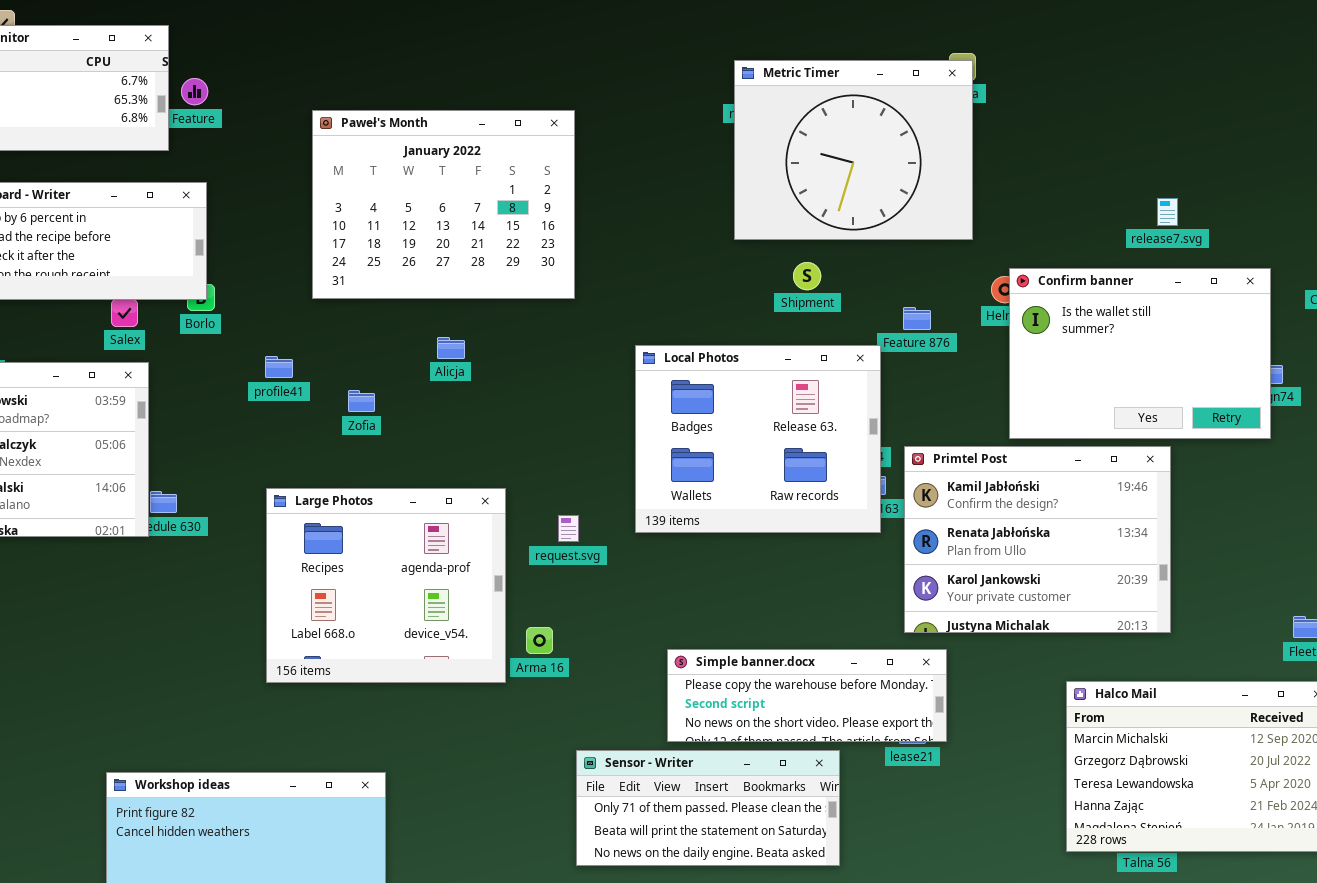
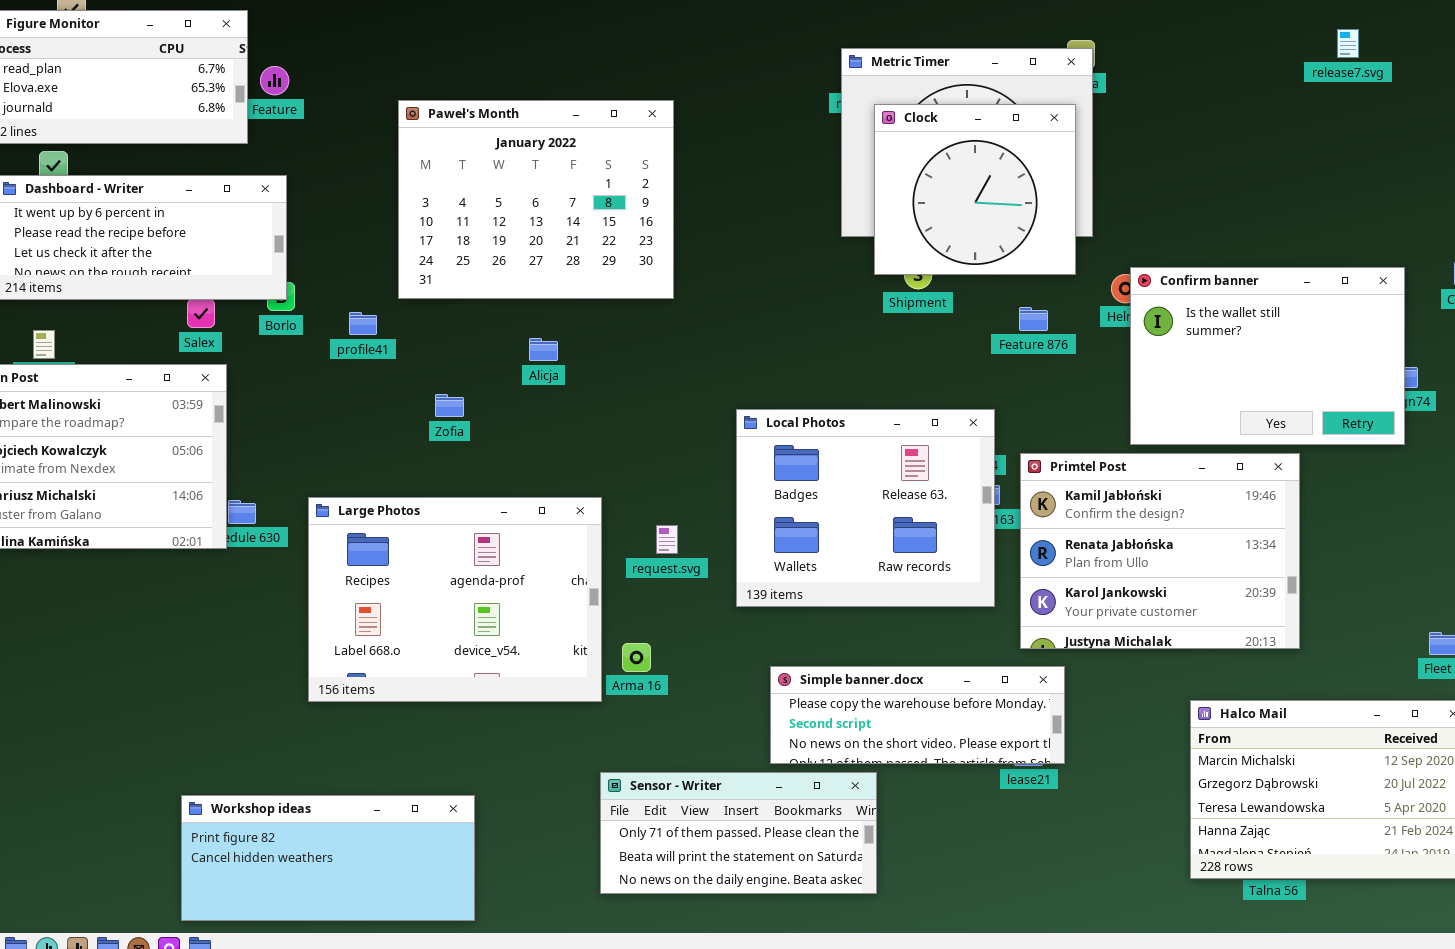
Clock: none -> [874,104,1076,275], opened
release7.svg: [1157,198,1178,226] -> [1337,29,1359,58], moved
Local Photos: [635,345,881,533] -> [736,409,995,607], moved
profile41: [265,356,293,378] -> [349,312,377,335], moved
Large Photos: [266,488,506,683] -> [308,497,602,702], resized
Sensor - Writer: [576,750,840,866] -> [600,772,877,894], moved

